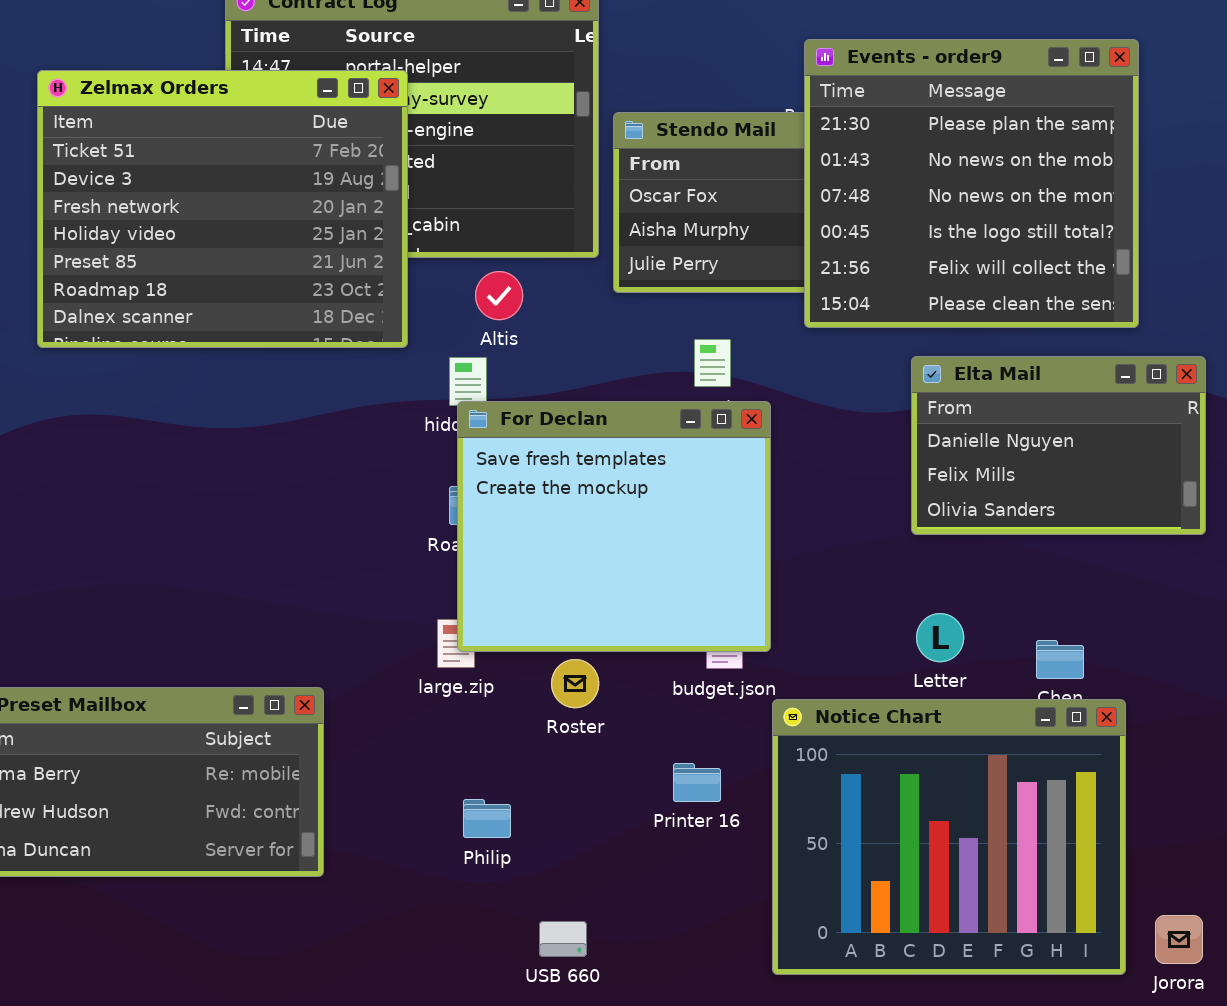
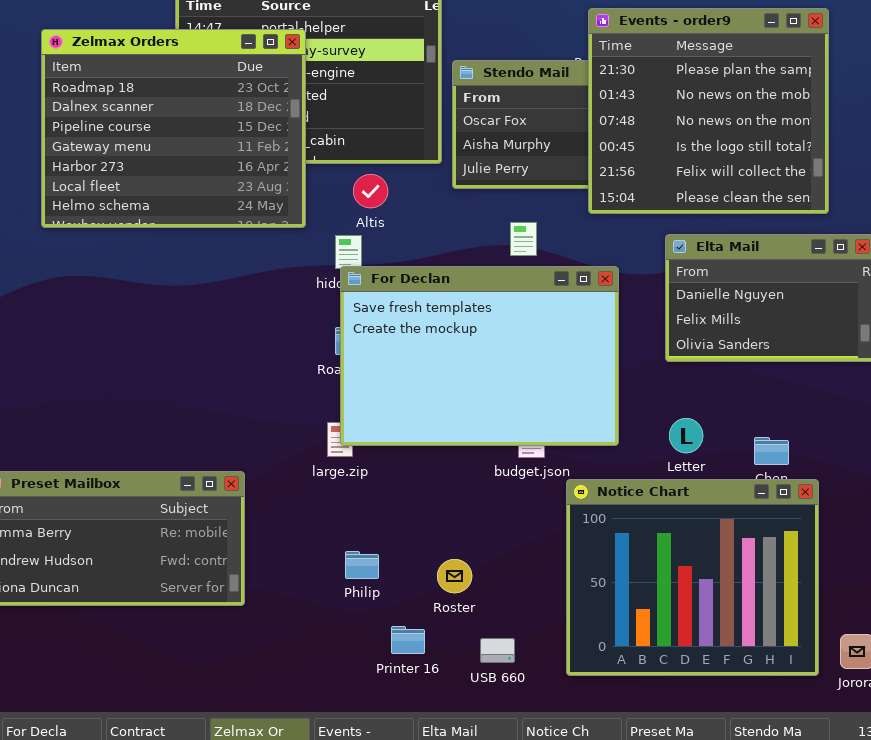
Zelmax Orders: [37,70,408,348] -> [41,29,306,228], scrolled down 5 rows
For Declan: [457,401,771,652] -> [340,266,619,446], resized
Roster: [551,659,599,708] -> [437,559,472,593], moved
Printer 16: [673,763,721,802] -> [391,626,425,654], moved
USB 660: [539,921,587,957] -> [480,638,515,663], moved

